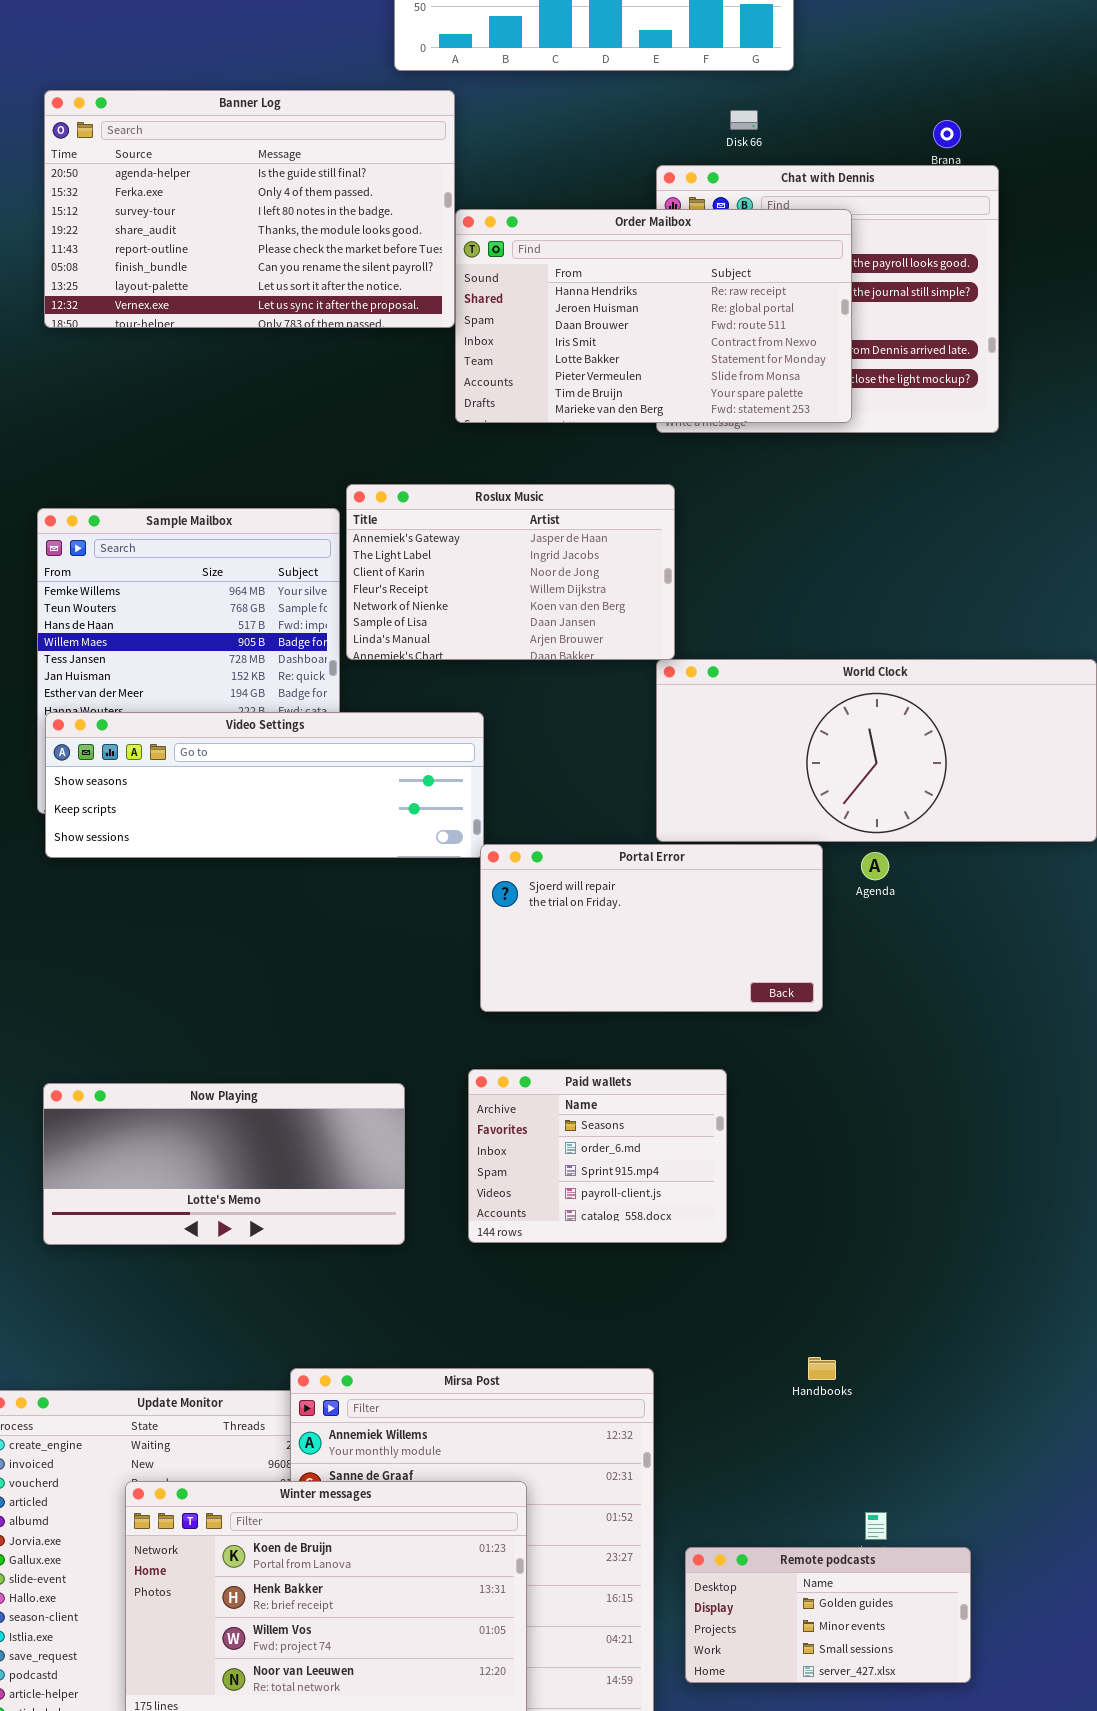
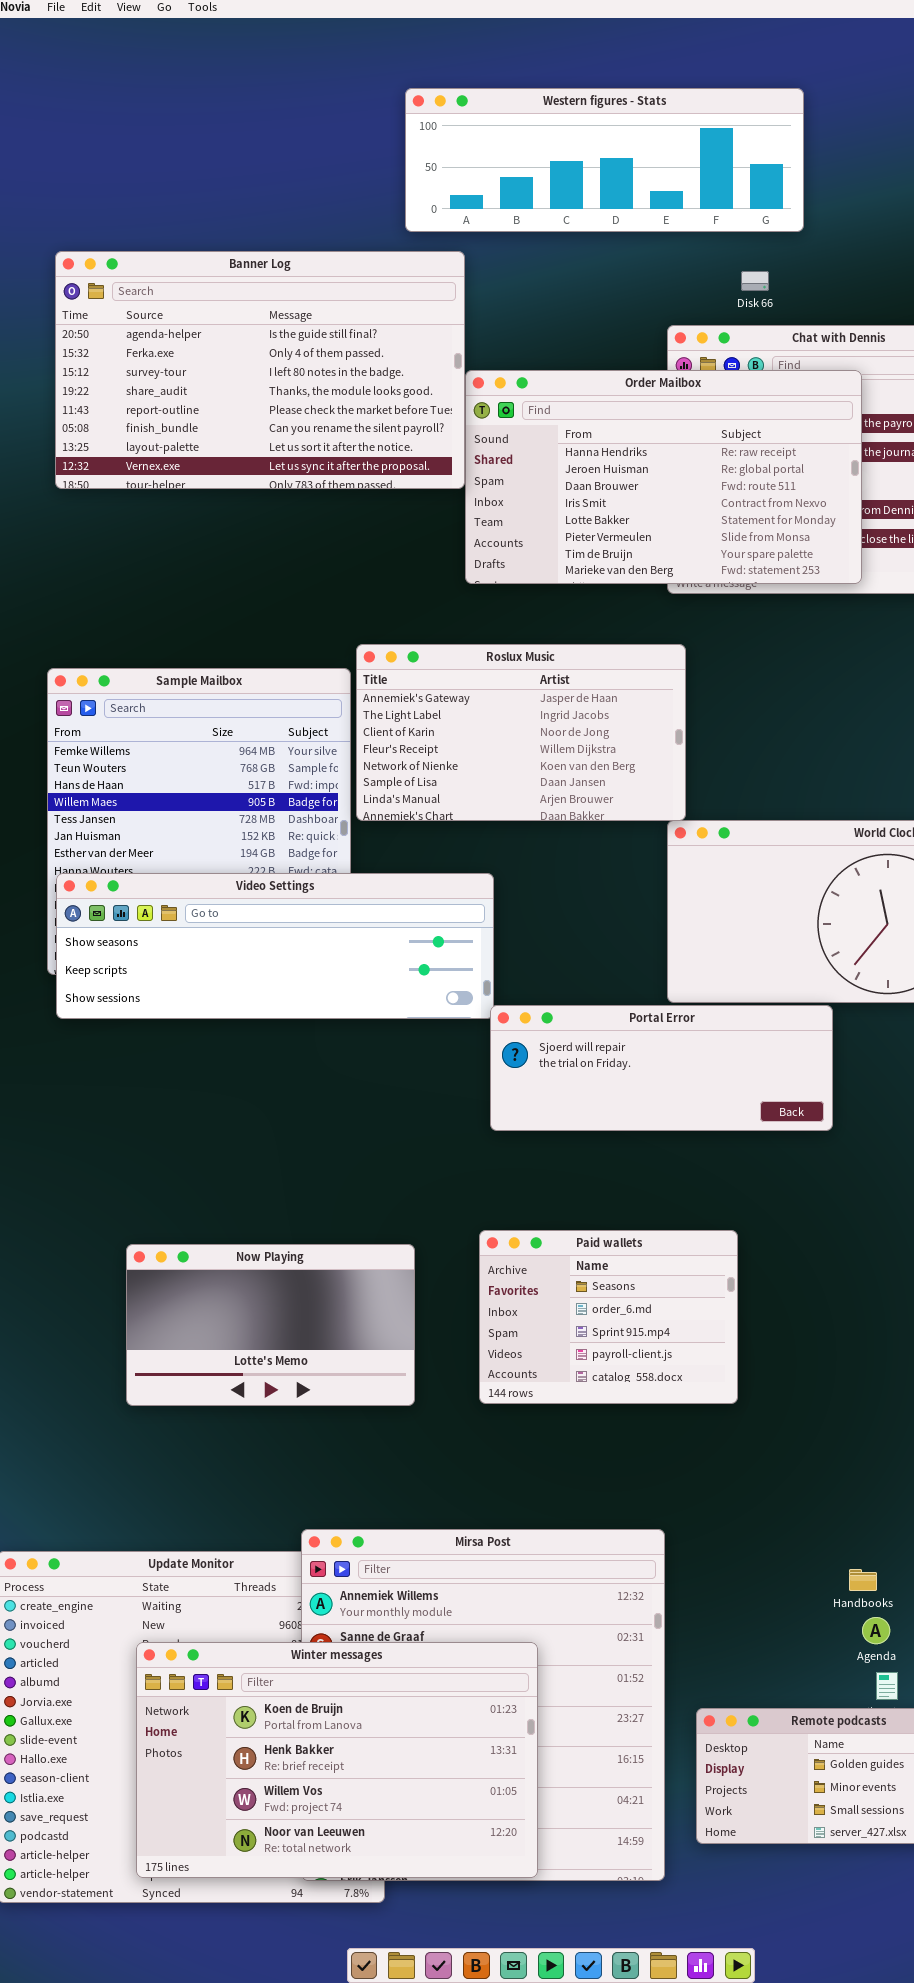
Portal Error: [480,844,823,1012] -> [490,1005,833,1131], resized
Agenda: [861,852,889,880] -> [862,1617,890,1644], moved
Now Playing: [43,1083,405,1245] -> [126,1244,415,1406], resized
Handbooks: [808,1357,836,1380] -> [849,1569,877,1591], moved

